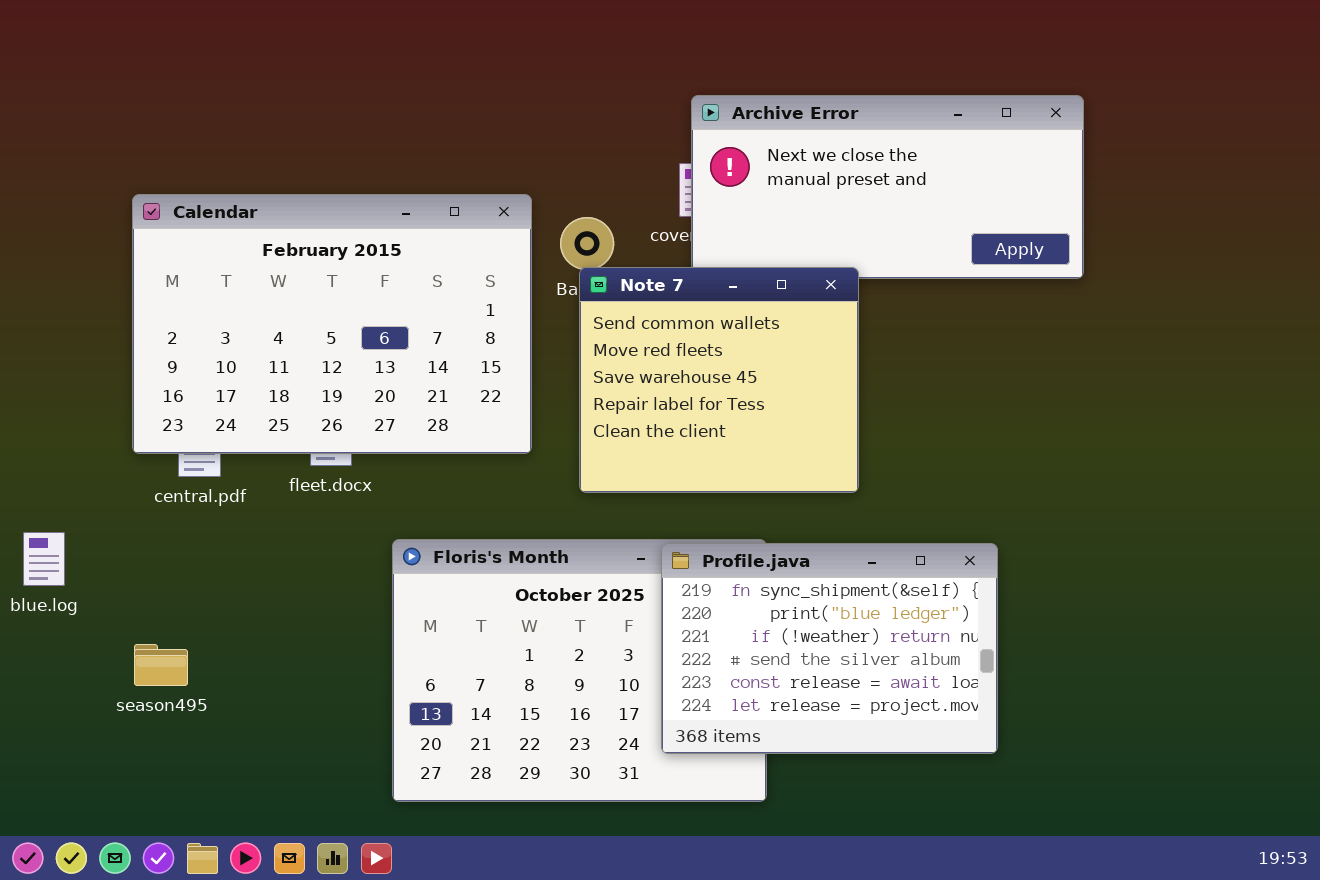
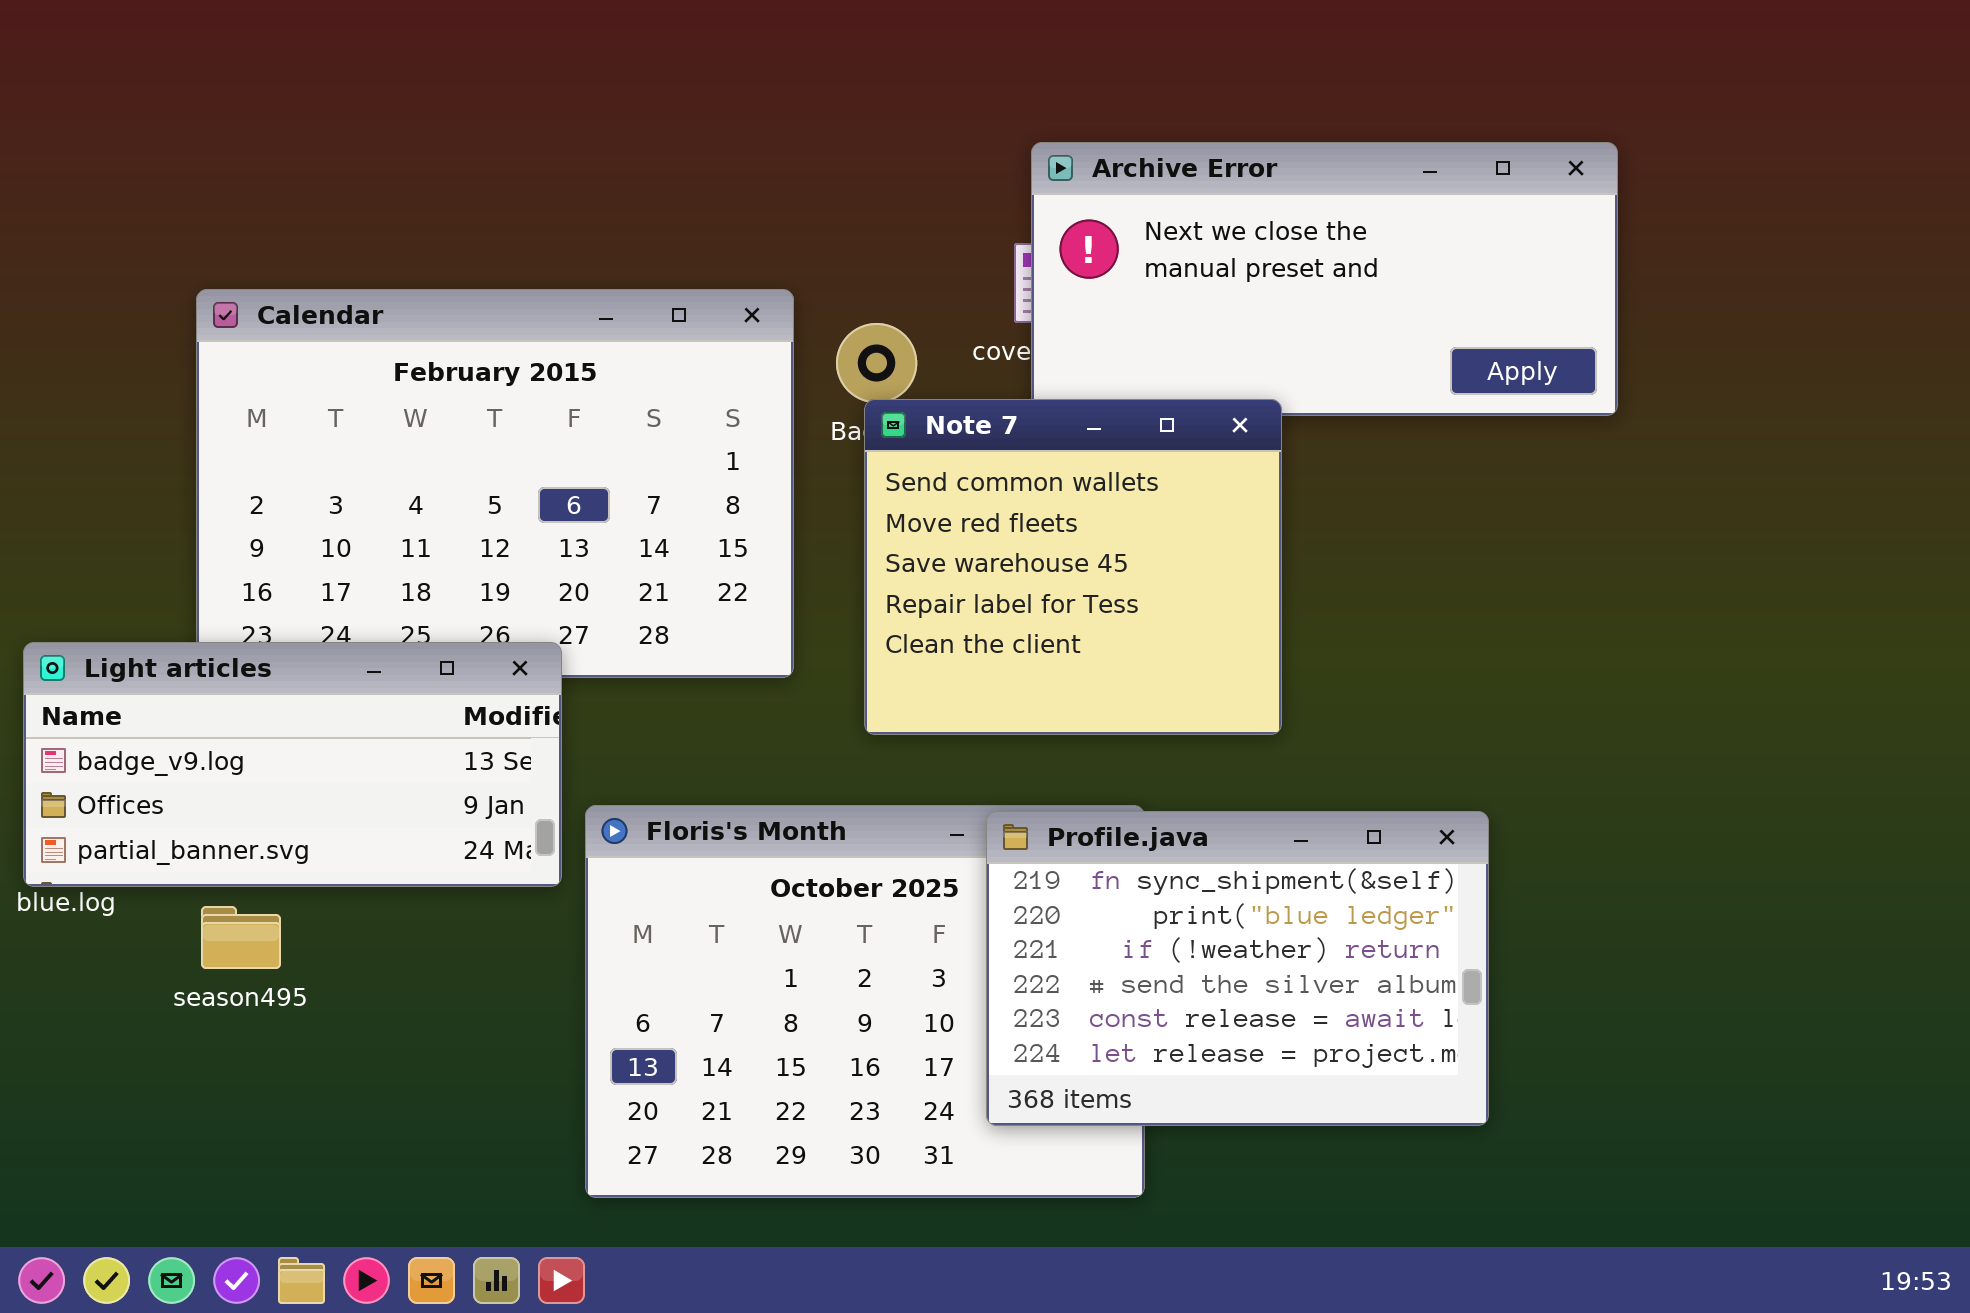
Light articles: none -> [23,642,562,887], opened
season495: [134,644,188,686] -> [201,906,281,969], moved

